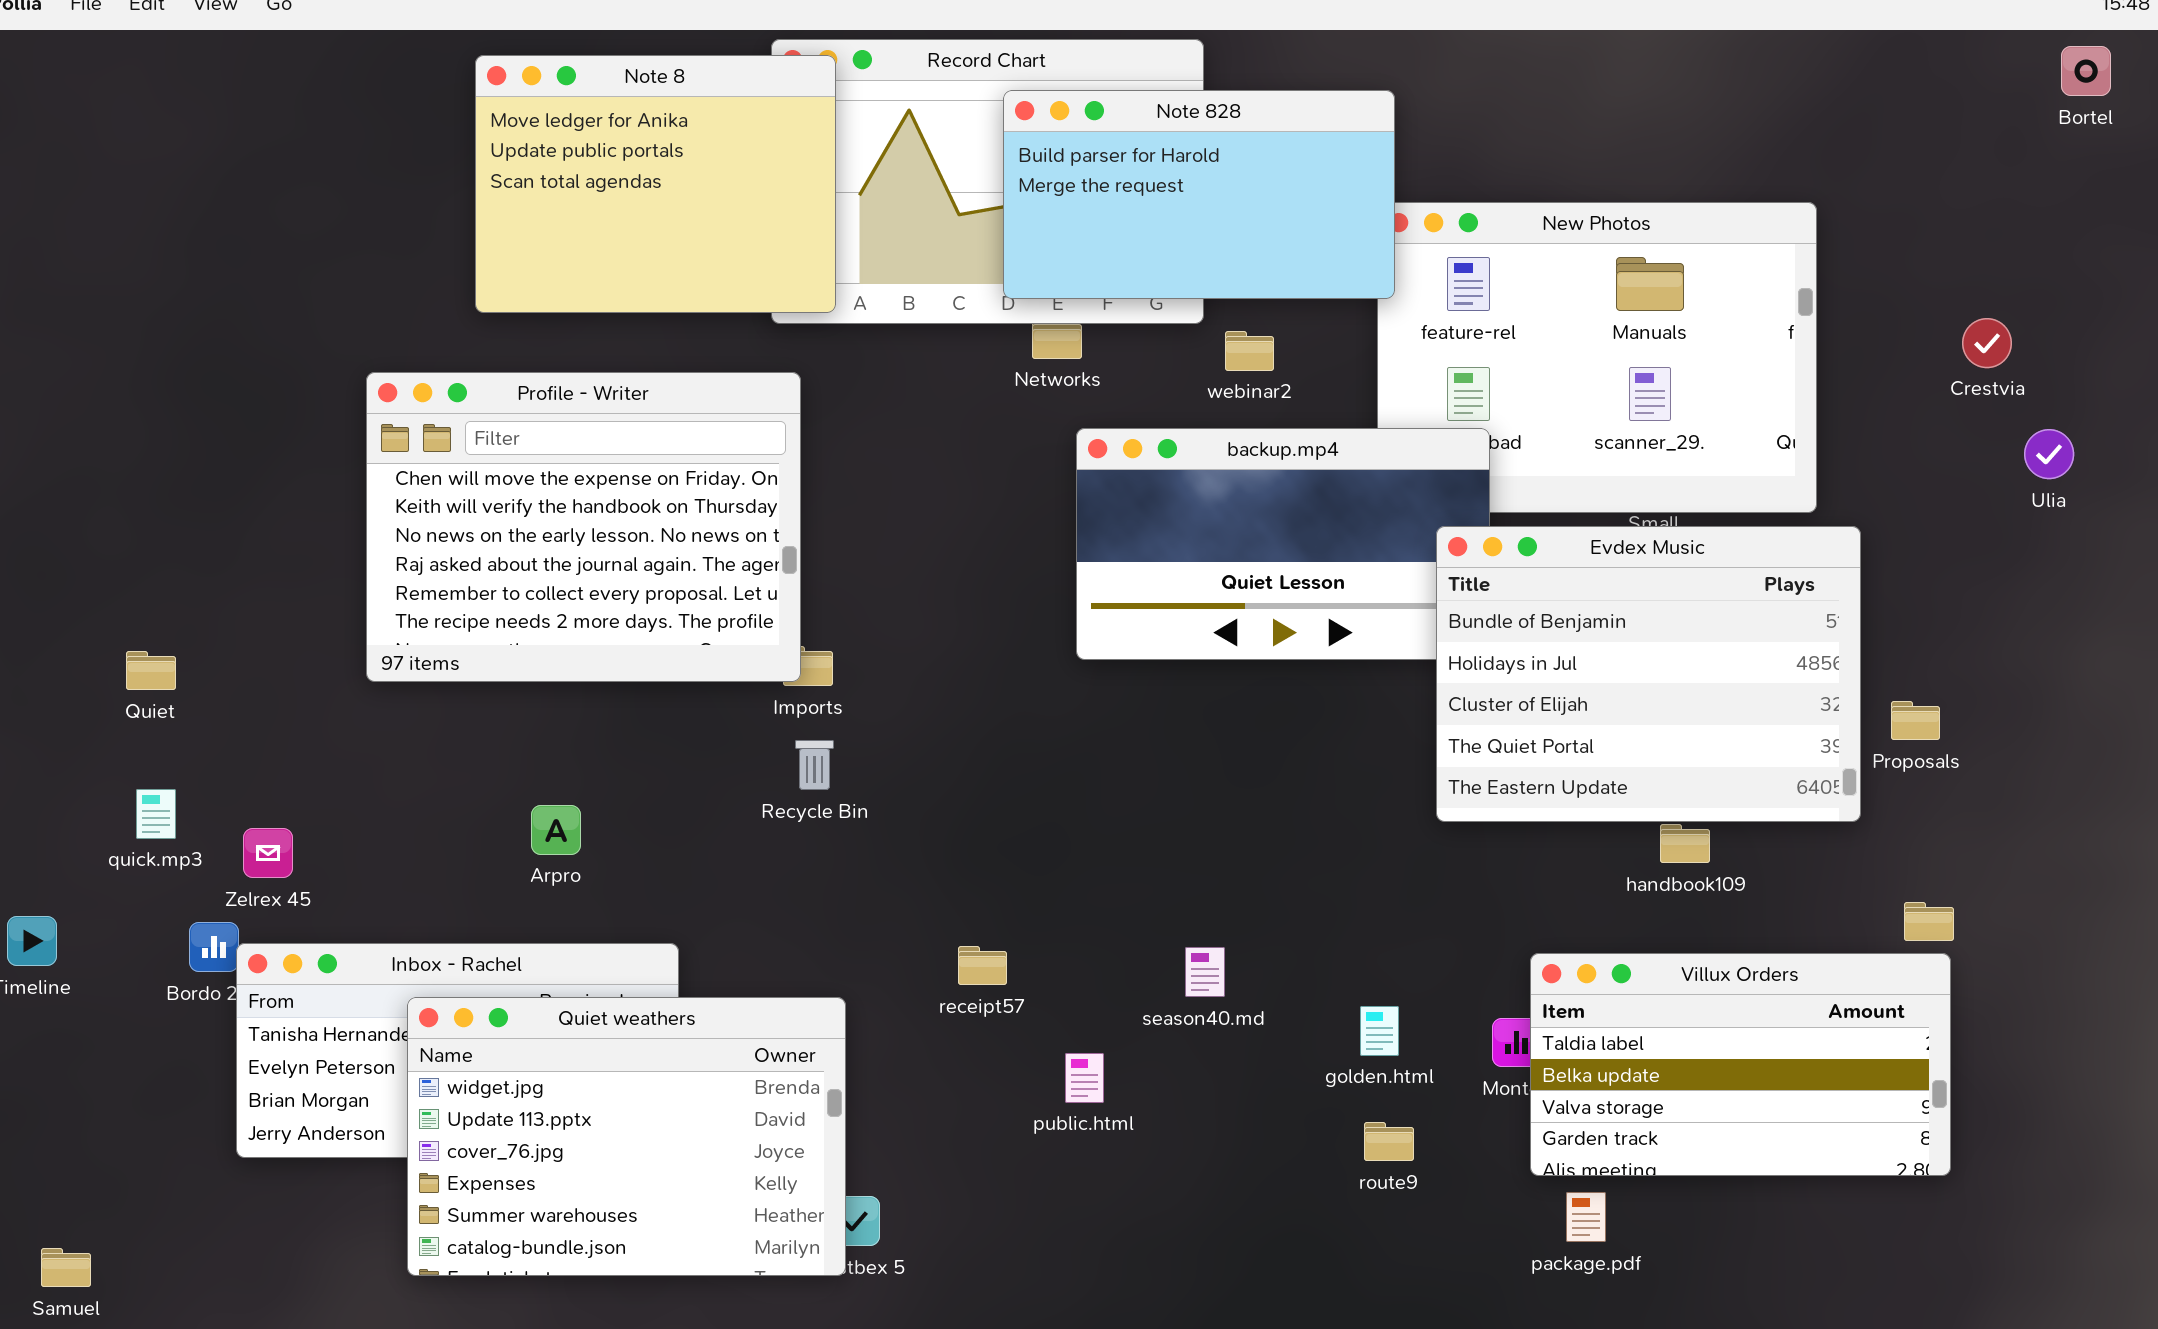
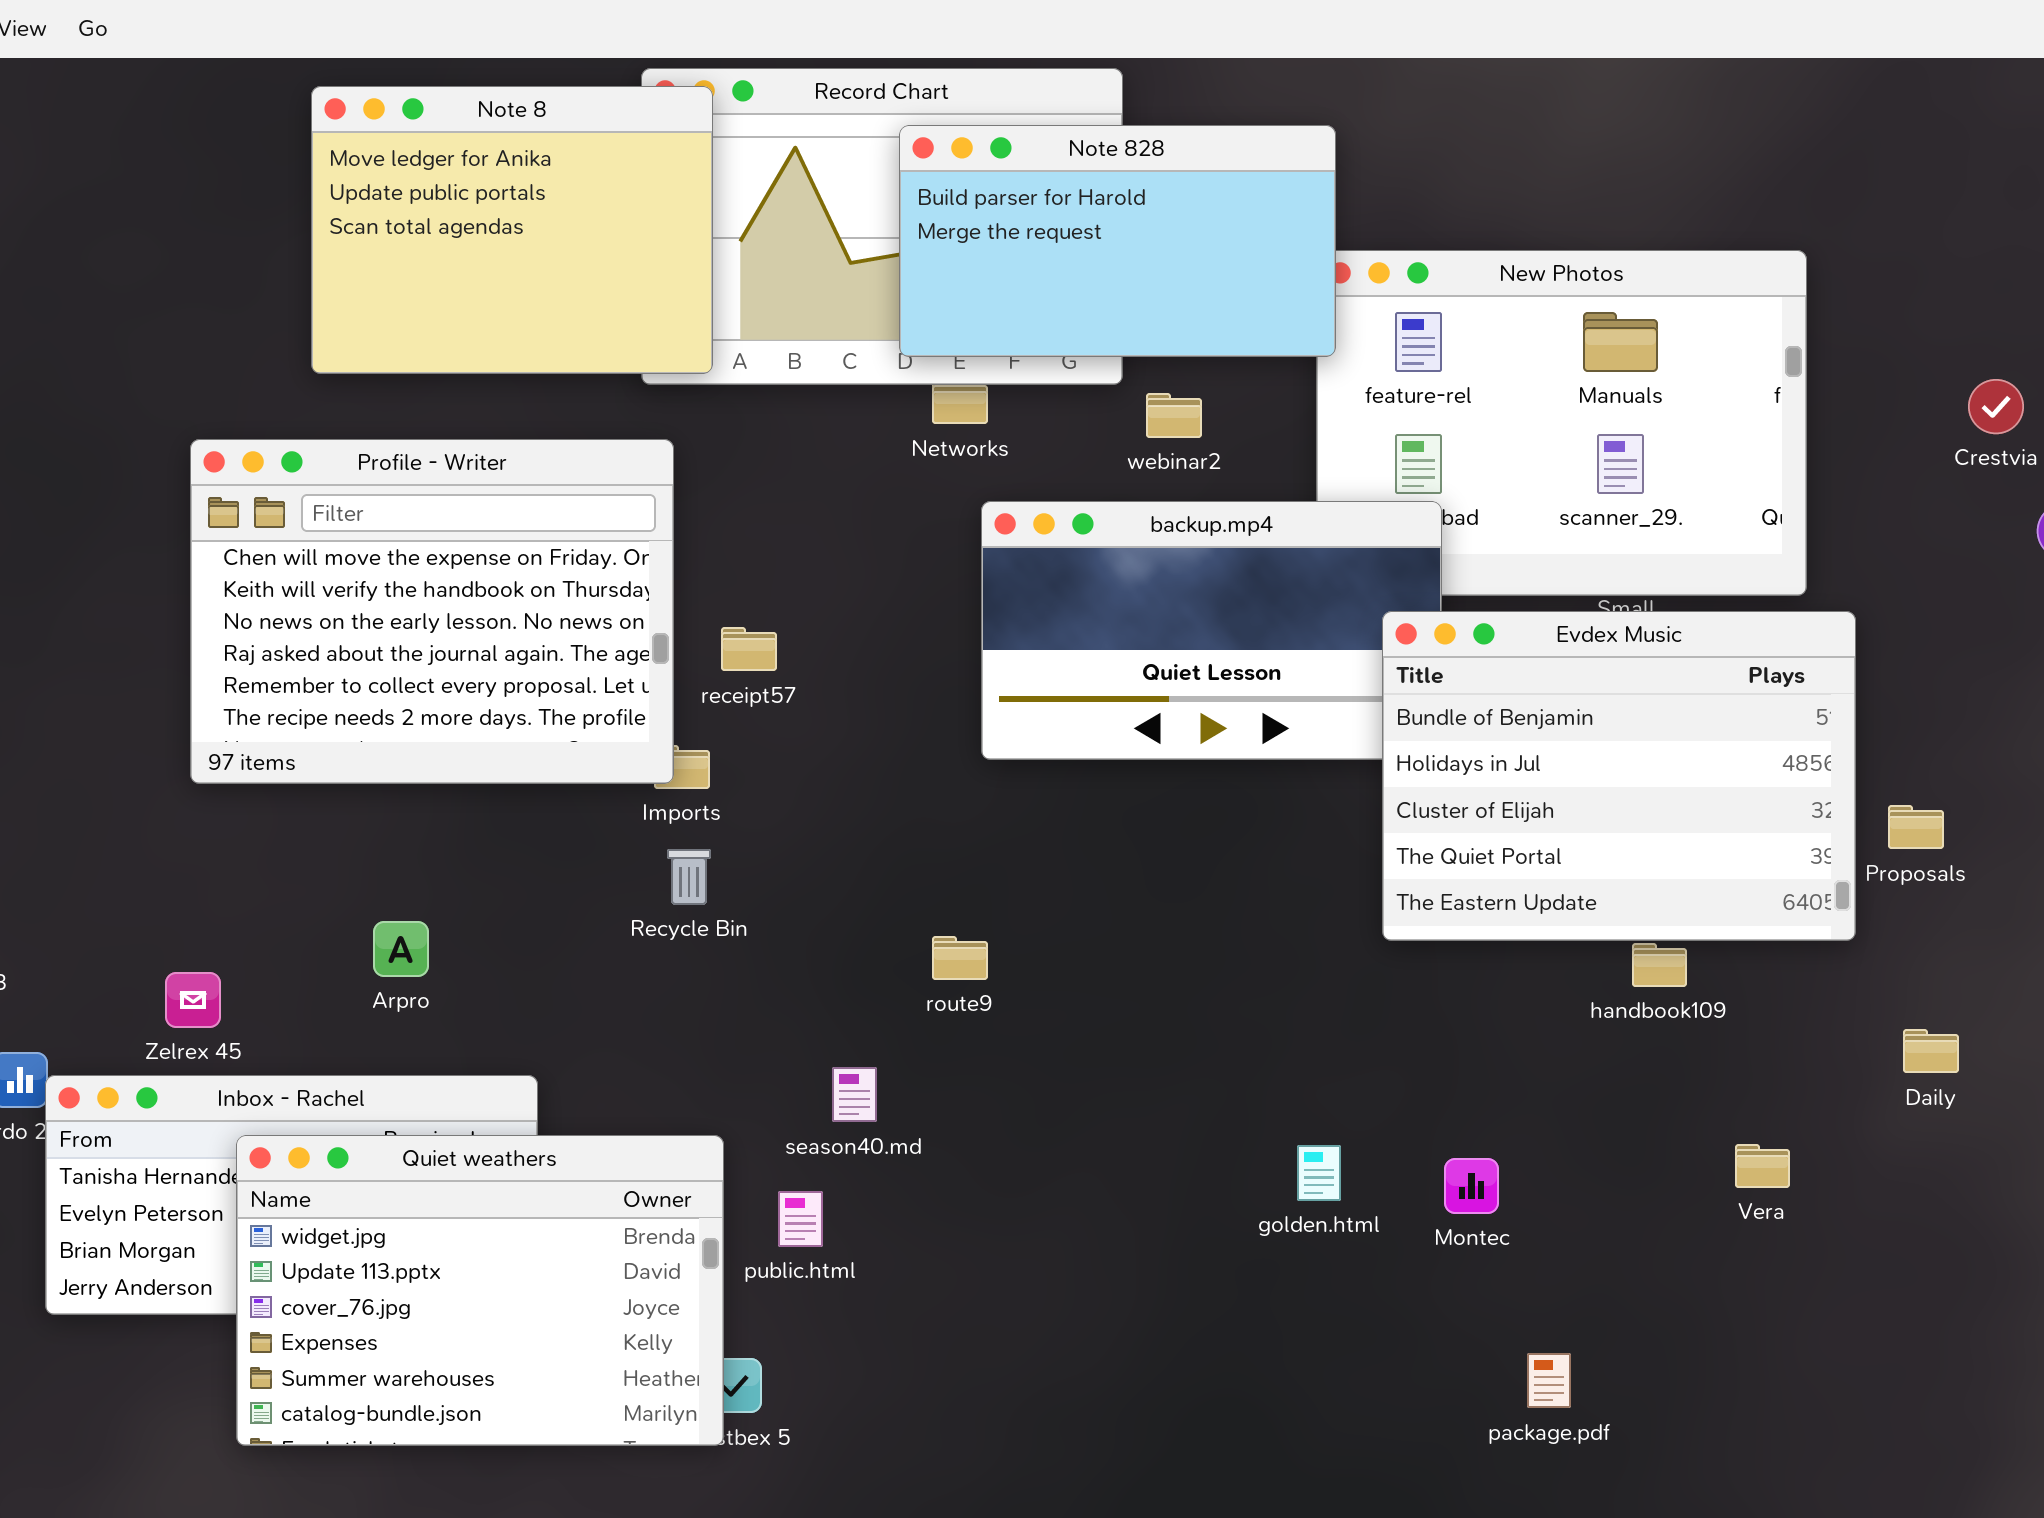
Zelrex 45: [243,828,293,878] -> [165,972,221,1028], moved
receipt57: [958,946,1007,985] -> [721,627,777,671], moved
season40.md: [1185,947,1225,997] -> [832,1067,877,1122], moved
Villux Orders: [1530,953,1951,1176] -> none, closed
public.html: [1065,1053,1104,1103] -> [778,1191,823,1247], moved
route9: [1364,1122,1414,1161] -> [932,936,988,980], moved

